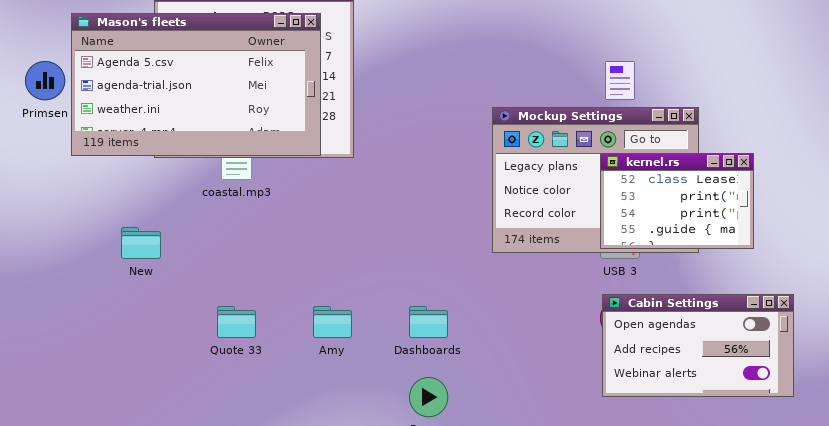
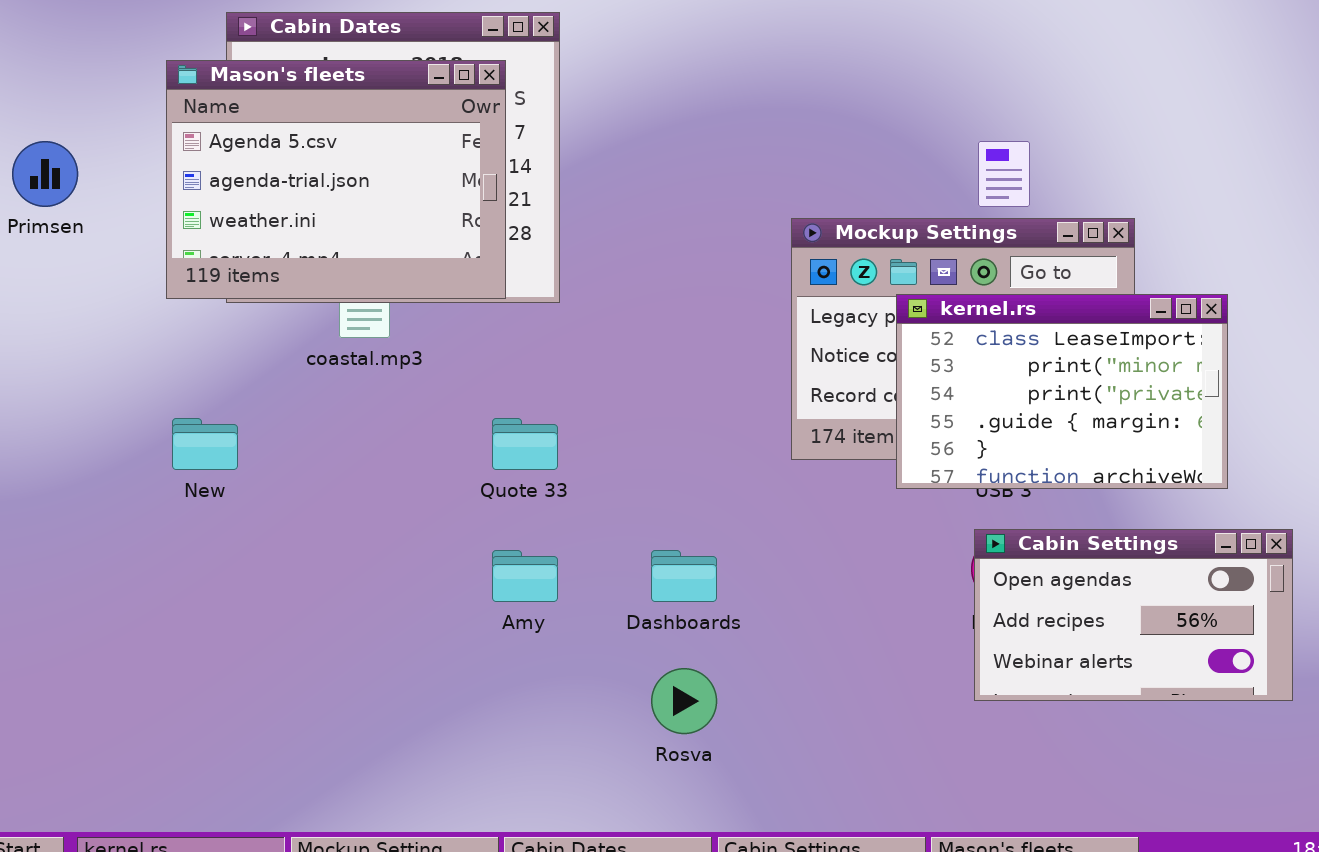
Mason's fleets: [71,13,321,156] -> [166,60,506,299], resized
kernel.rs: [600,153,754,249] -> [896,294,1228,489], resized
Quote 33: [217,306,256,338] -> [492,418,558,470], moved

